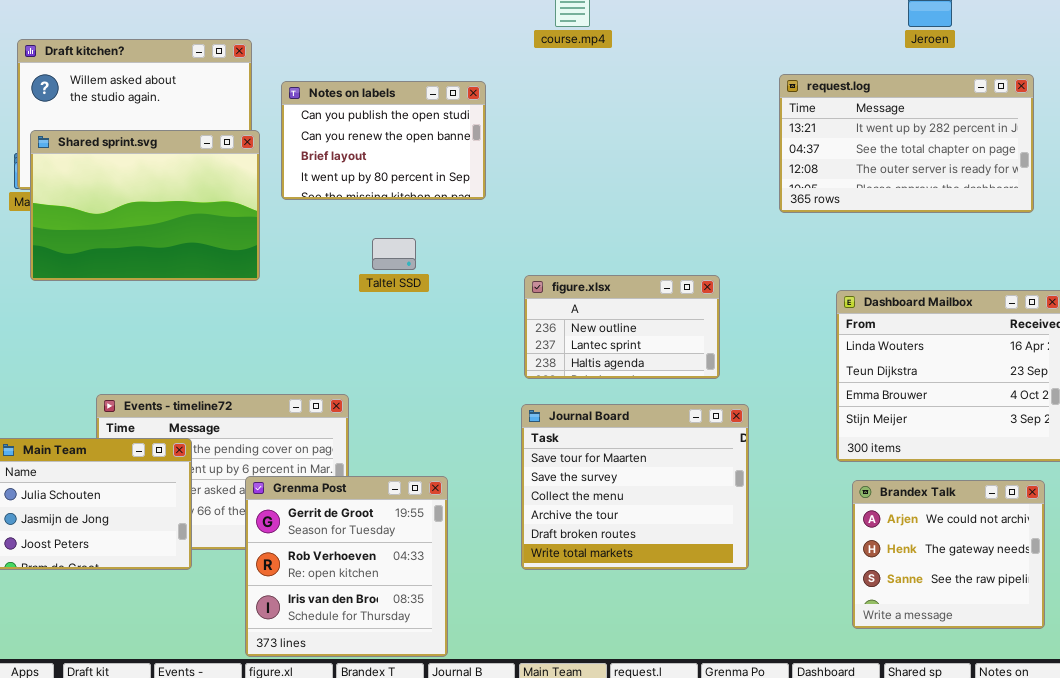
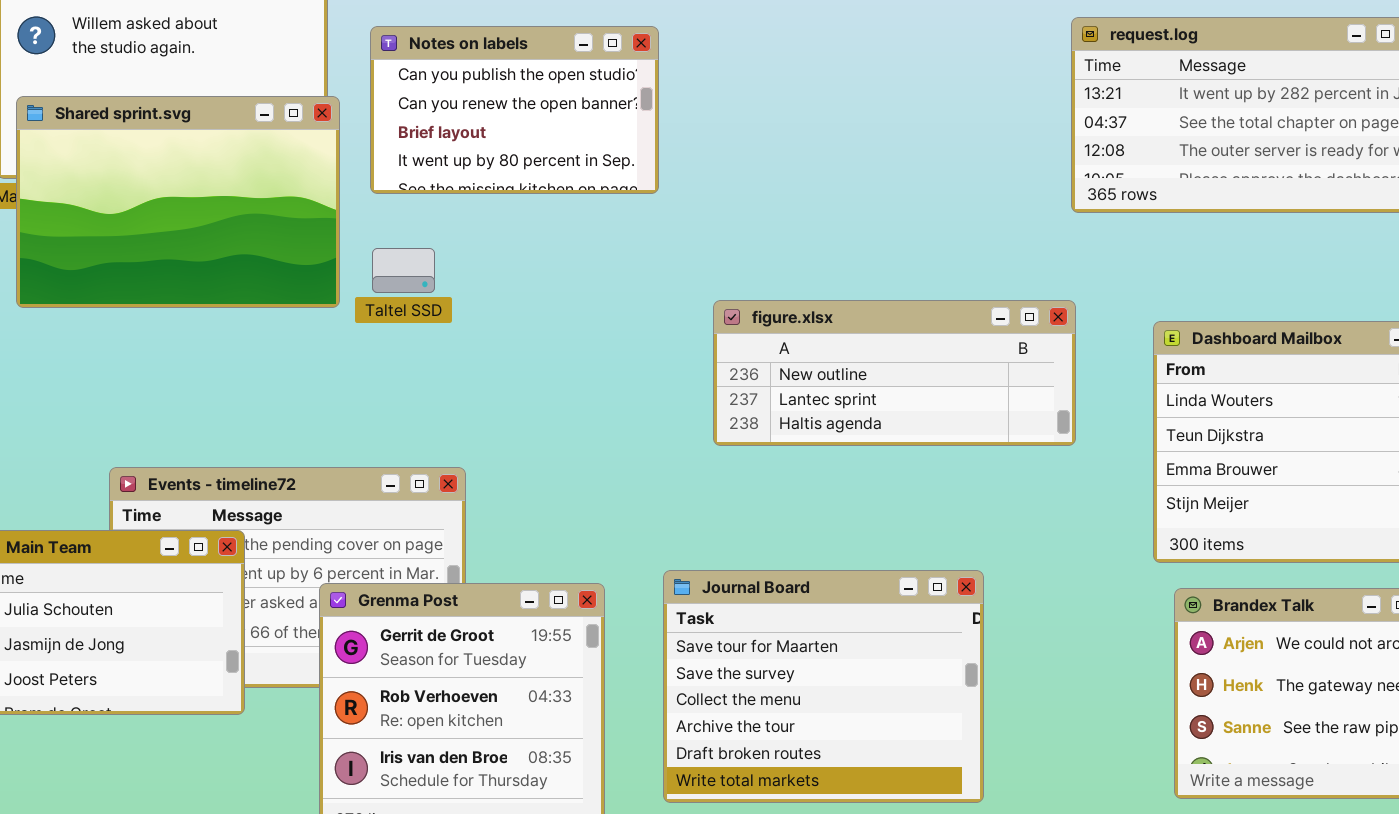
Taltel SSD: [372,238,416,270] -> [372,248,435,293], moved
figure.xlsx: [524,275,720,379] -> [713,300,1076,446], resized
Journal Board: [521,404,749,570] -> [663,570,984,803], moved

